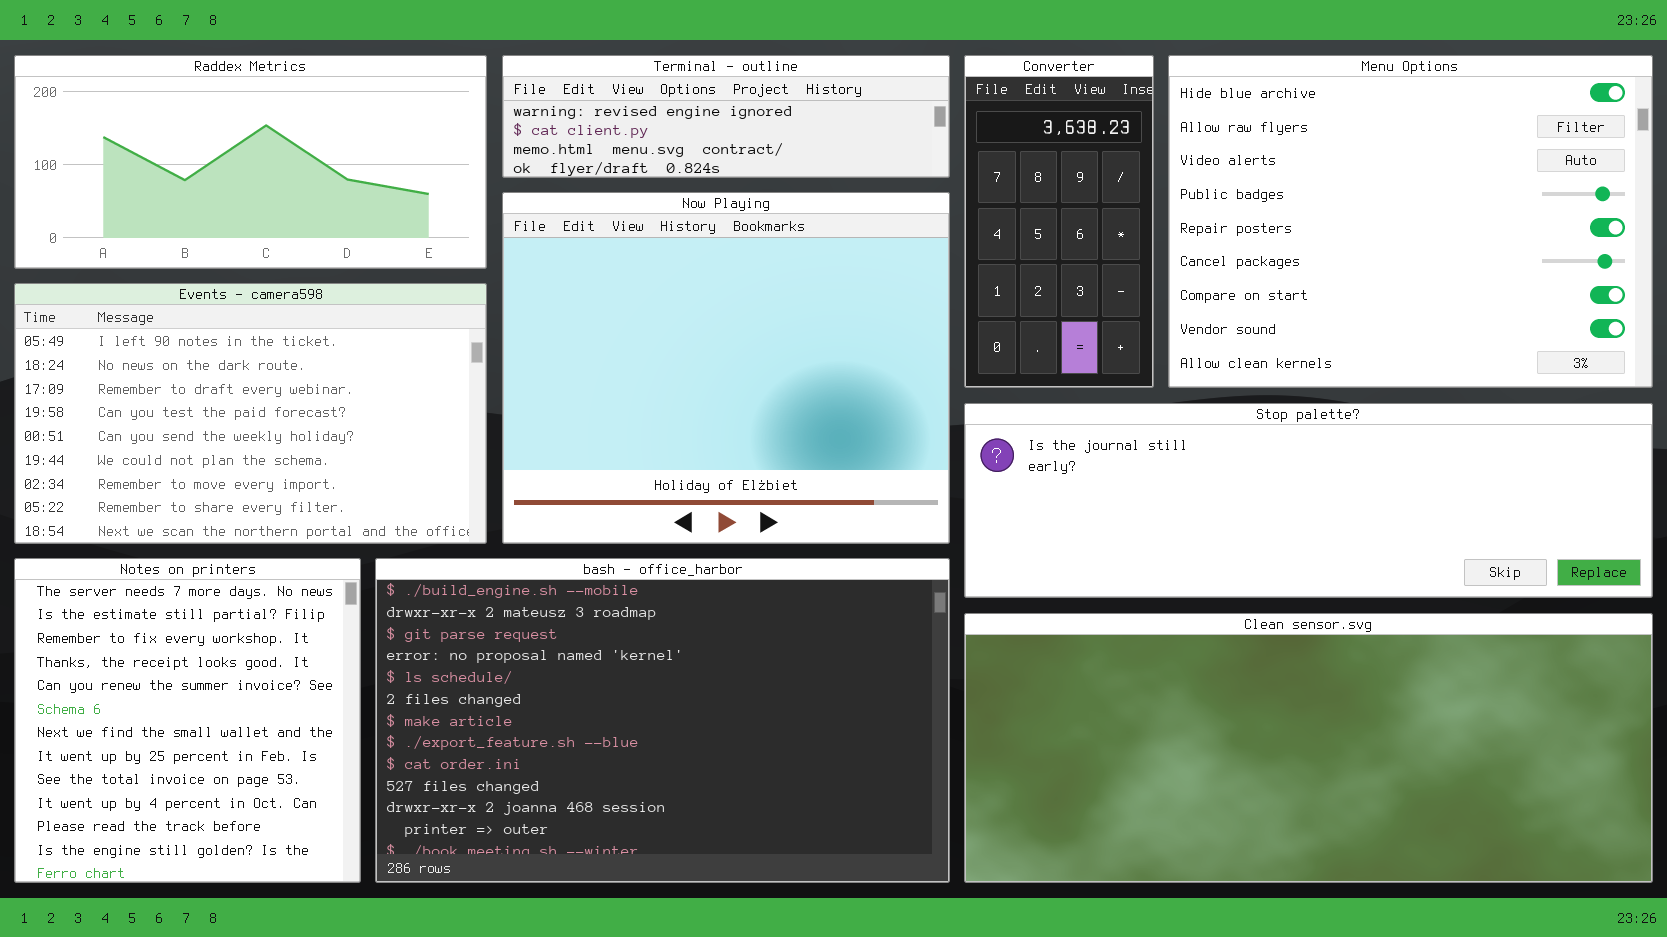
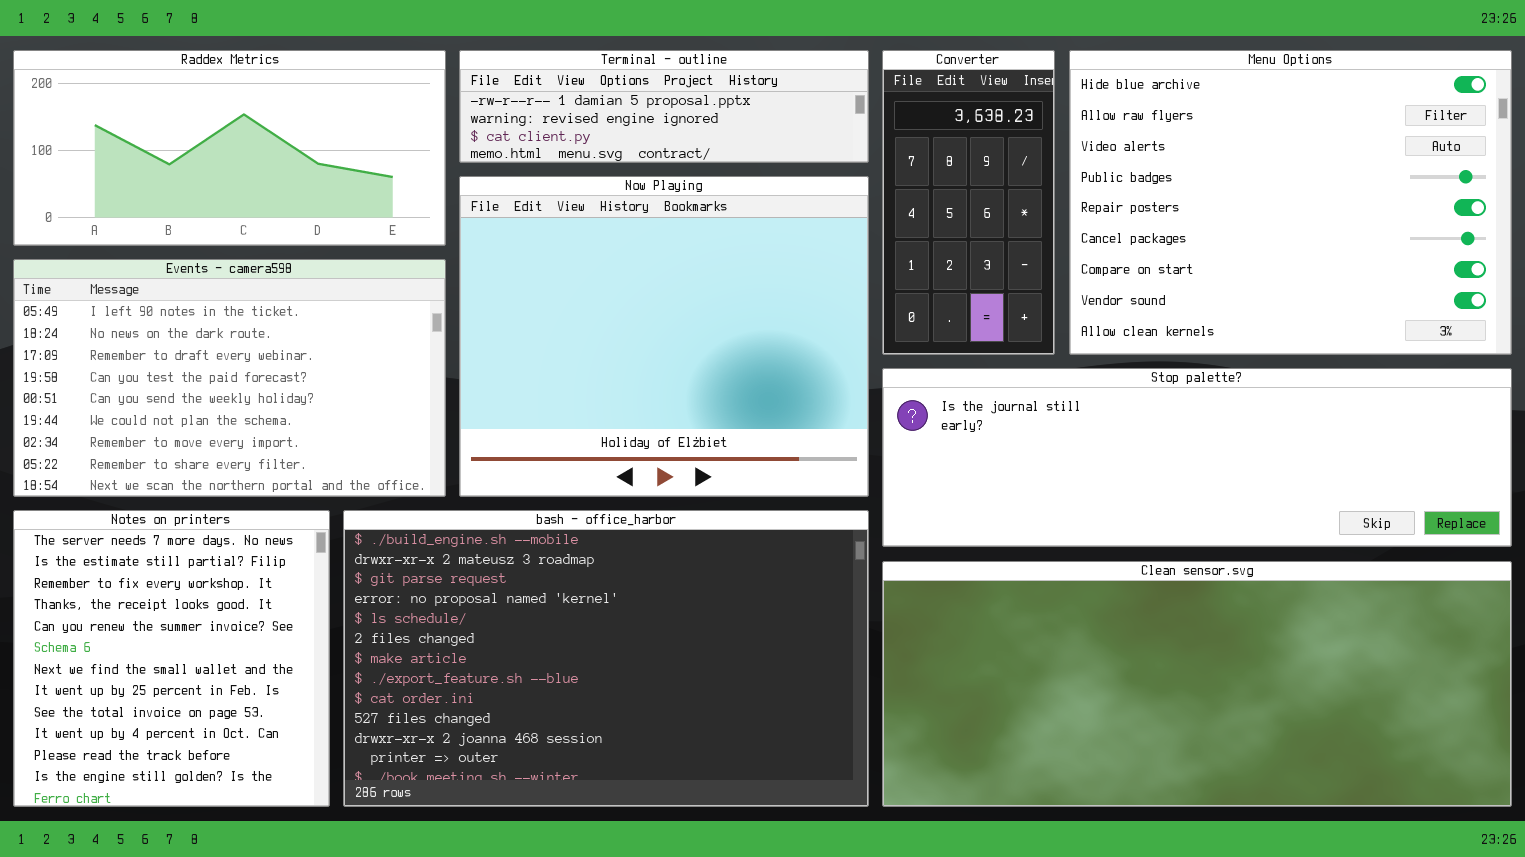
Terminal - outline: [502,55,950,178] -> [459,50,869,163], scrolled up 1 row

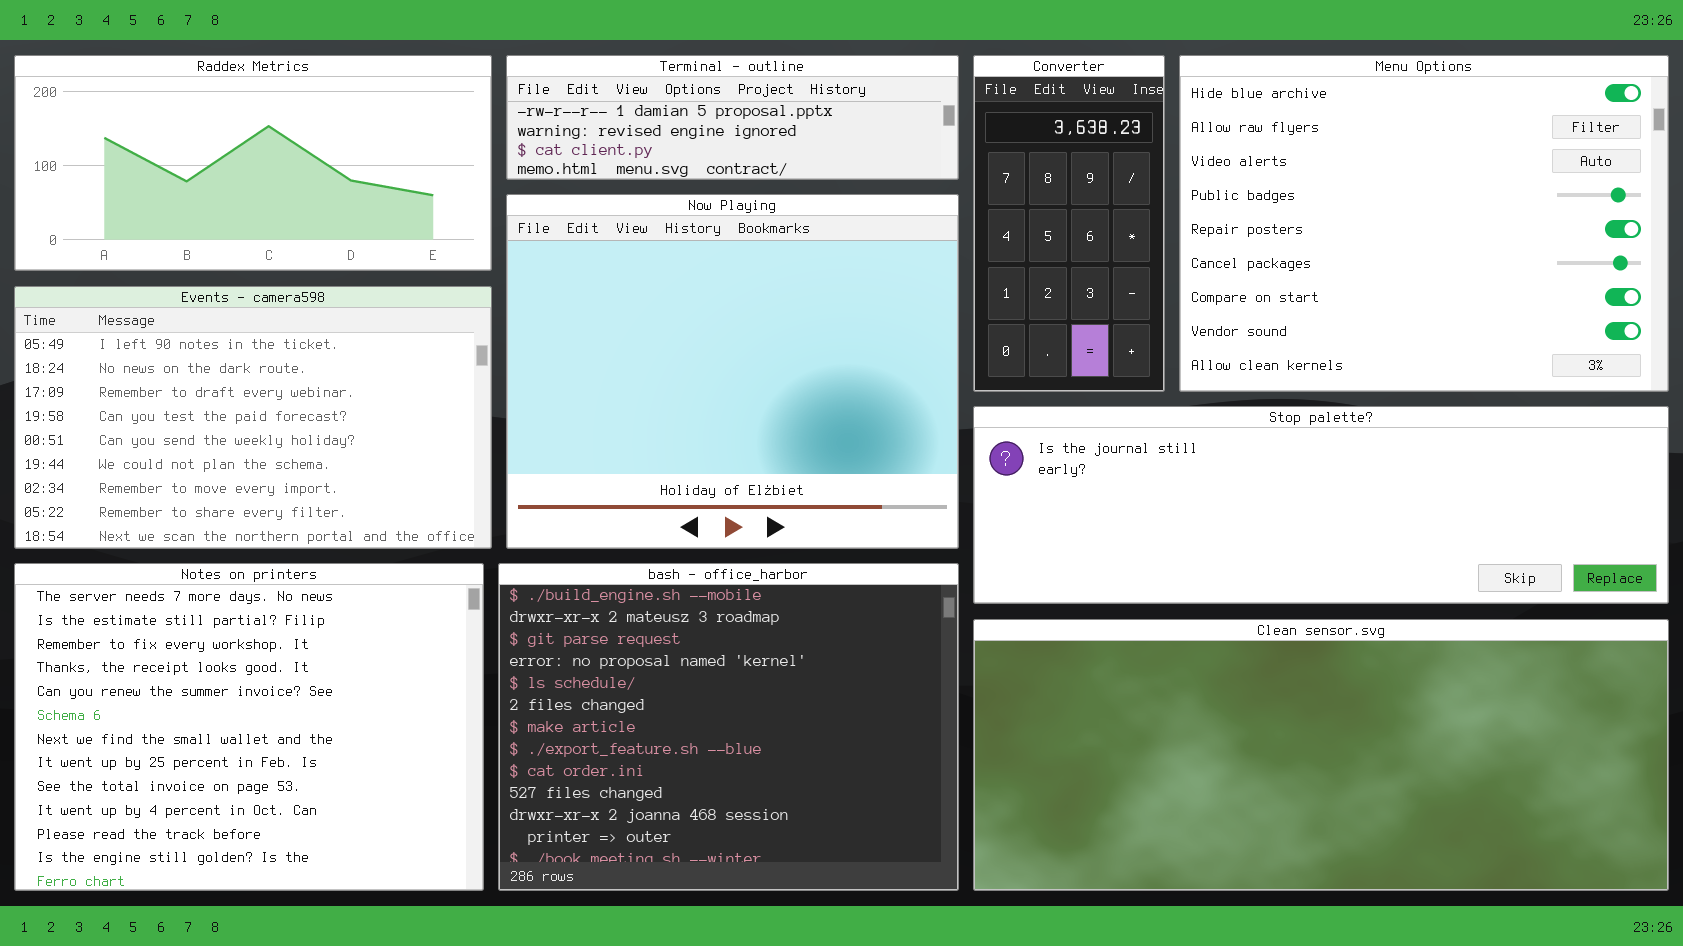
Notes on printers: [13,510,330,807] -> [14,563,484,891], resized
bash - office_harbor: [343,510,869,807] -> [498,563,959,891], resized

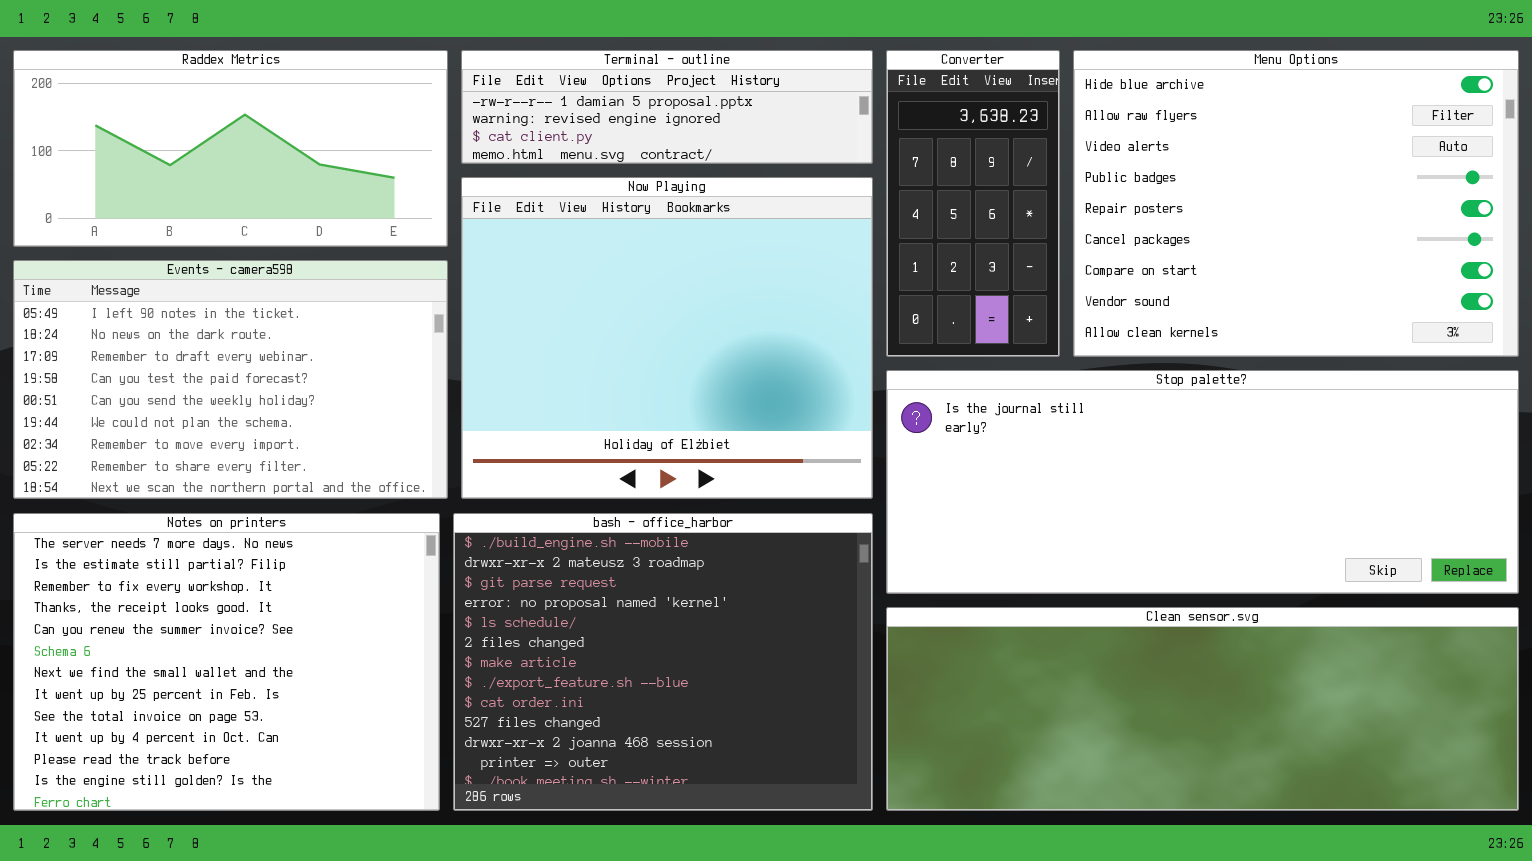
Stop palette?: [973,406,1669,604] -> [886,370,1519,594], resized
Clean sensor.svg: [973,619,1669,891] -> [886,607,1519,811], resized

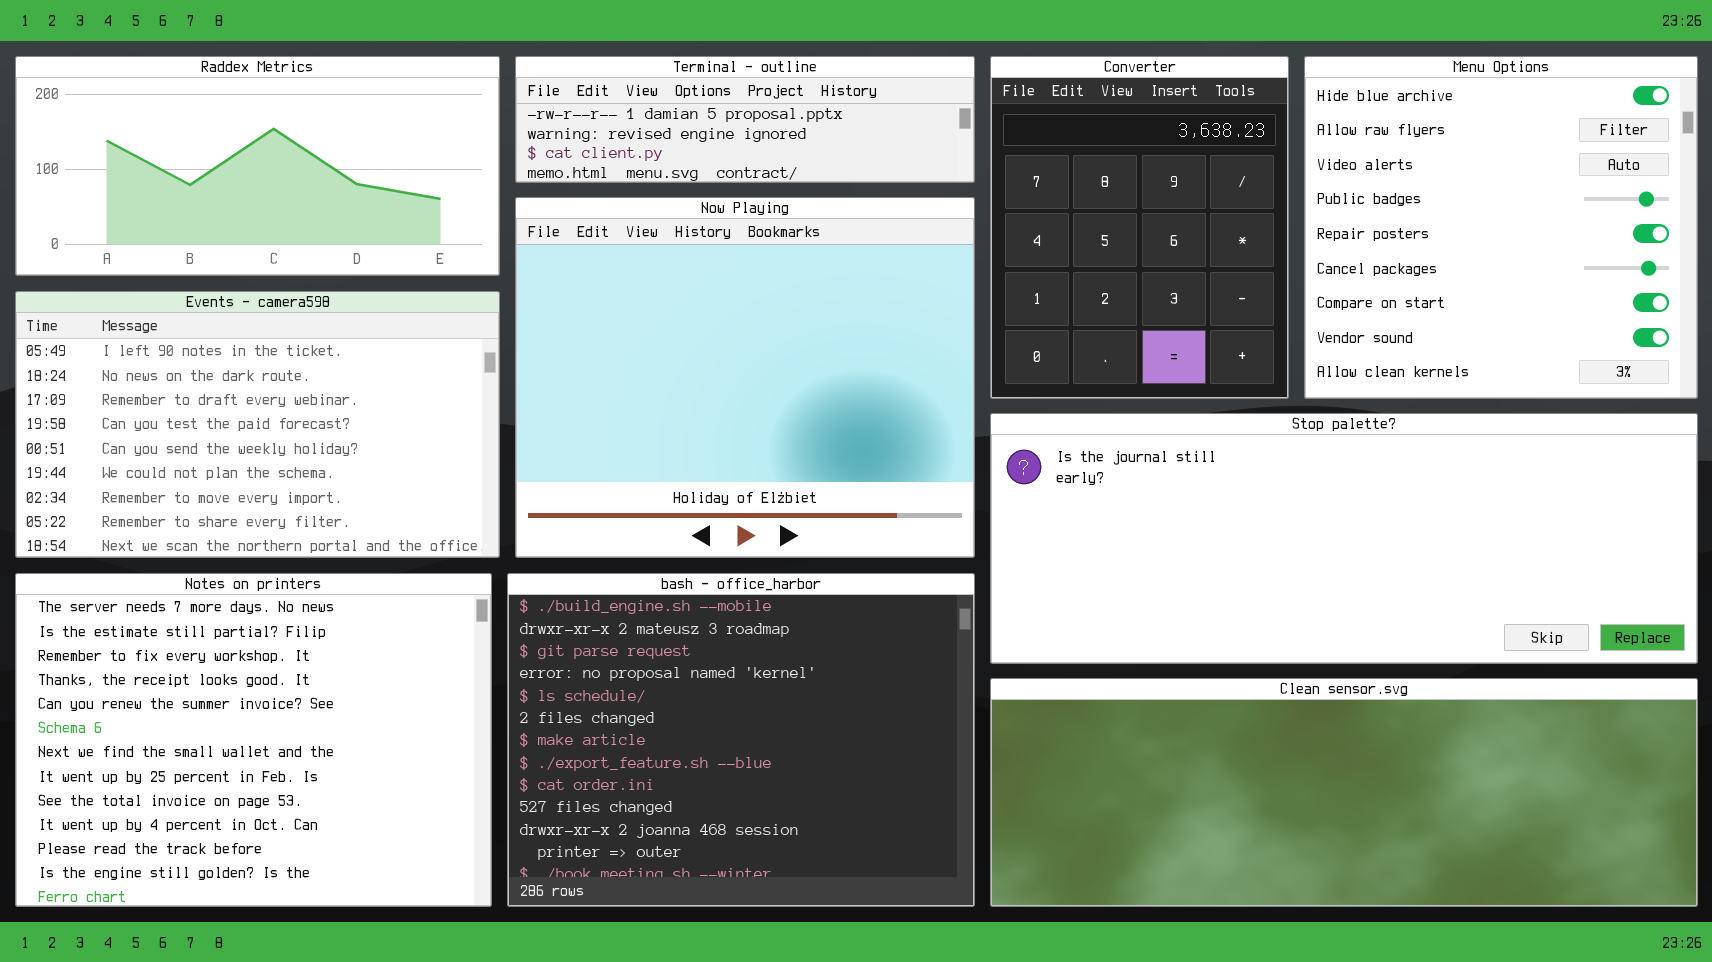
Converter: [886,50,1060,357] -> [990,56,1289,399], resized
Menu Options: [1073,50,1519,357] -> [1304,56,1698,399], resized

